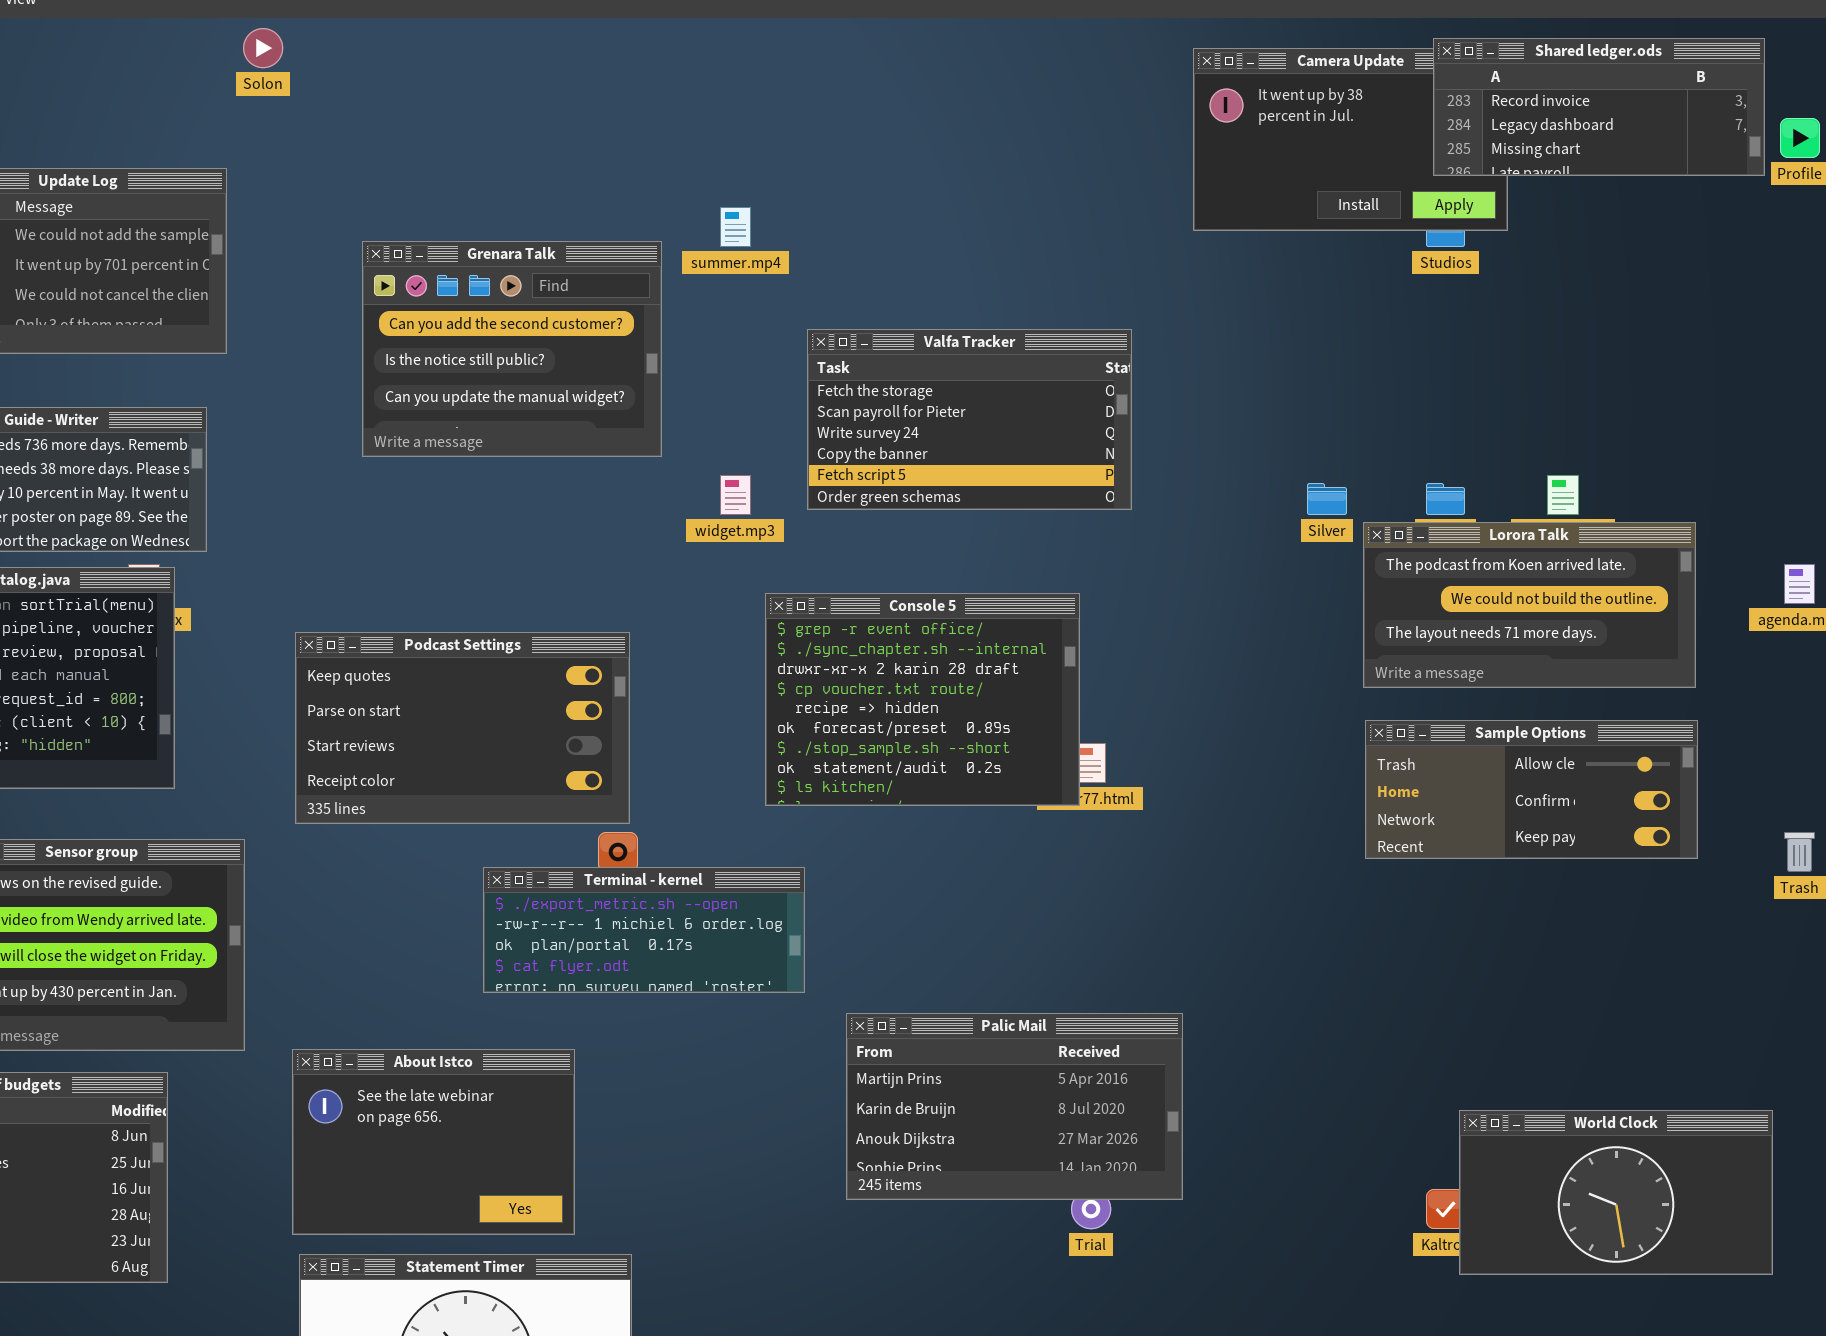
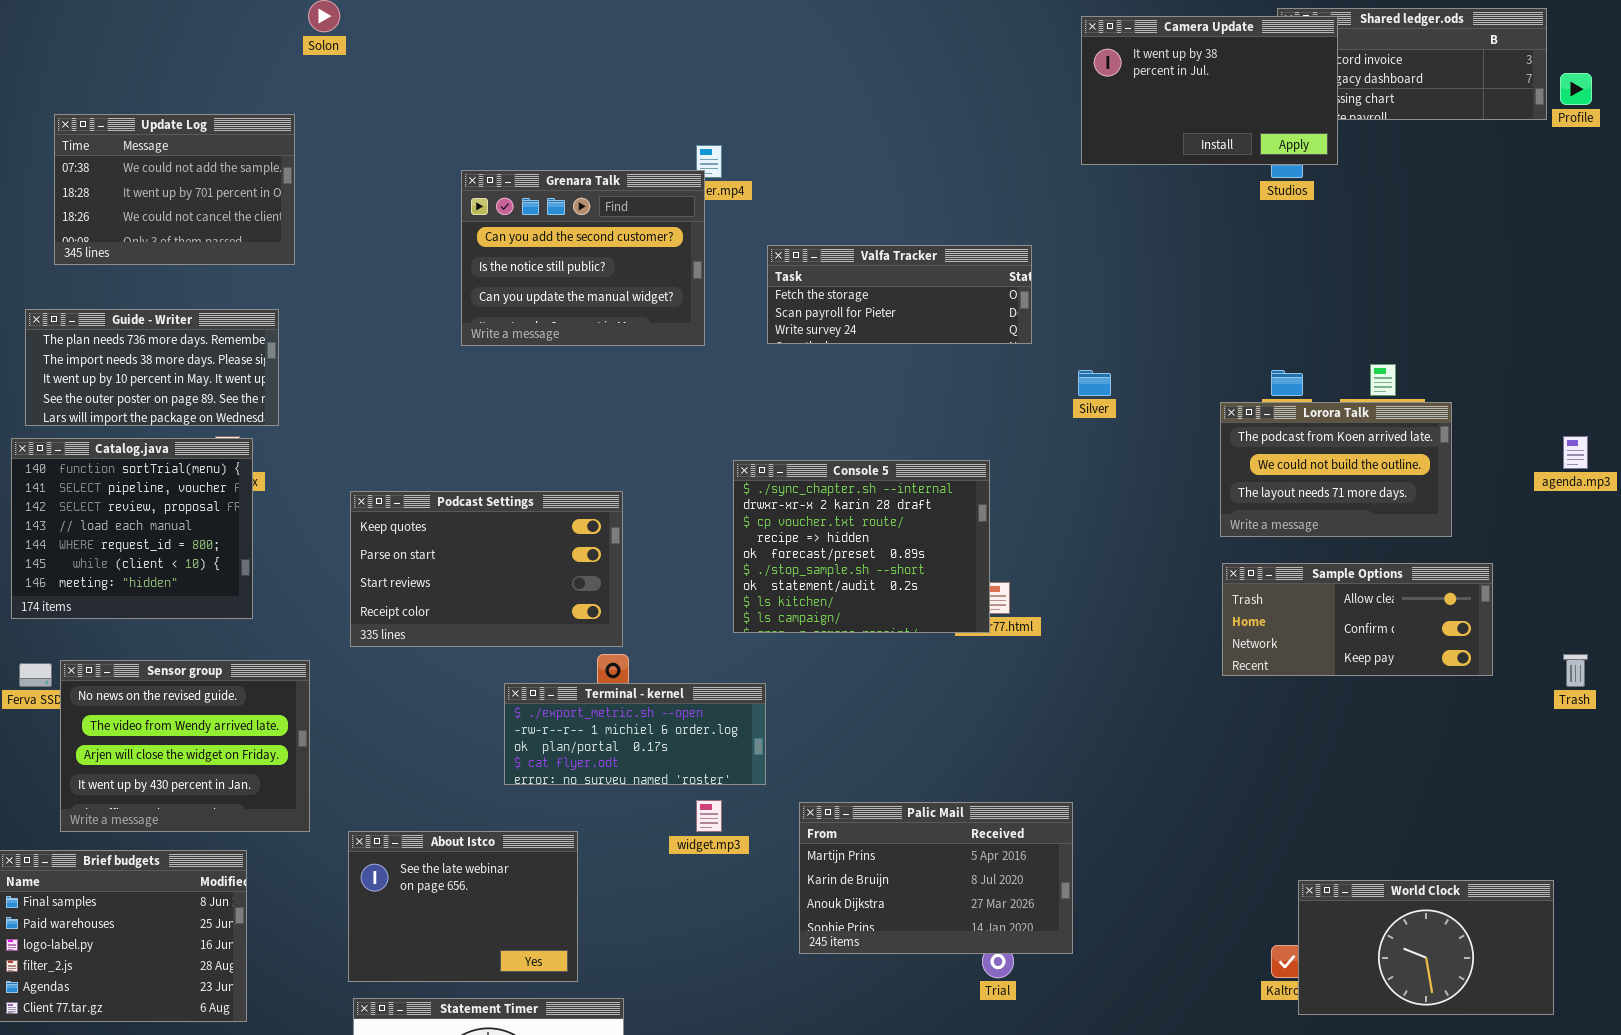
Camera Update: [1193,48,1508,231] -> [1081,16,1338,165], raised
Grenara Talk: [362,241,662,457] -> [461,170,705,346], moved
Valfa Tracker: [807,329,1132,510] -> [767,245,1032,344], resized
widget.mp3: [720,475,751,515] -> [696,800,722,832], moved
Silver: [1307,483,1347,515] -> [1078,370,1111,396], moved
Lorora Talk: [1363,522,1696,688] -> [1220,402,1452,537], resized
Console 5: [765,593,1080,806] -> [733,460,990,633], scrolled down 1 row

